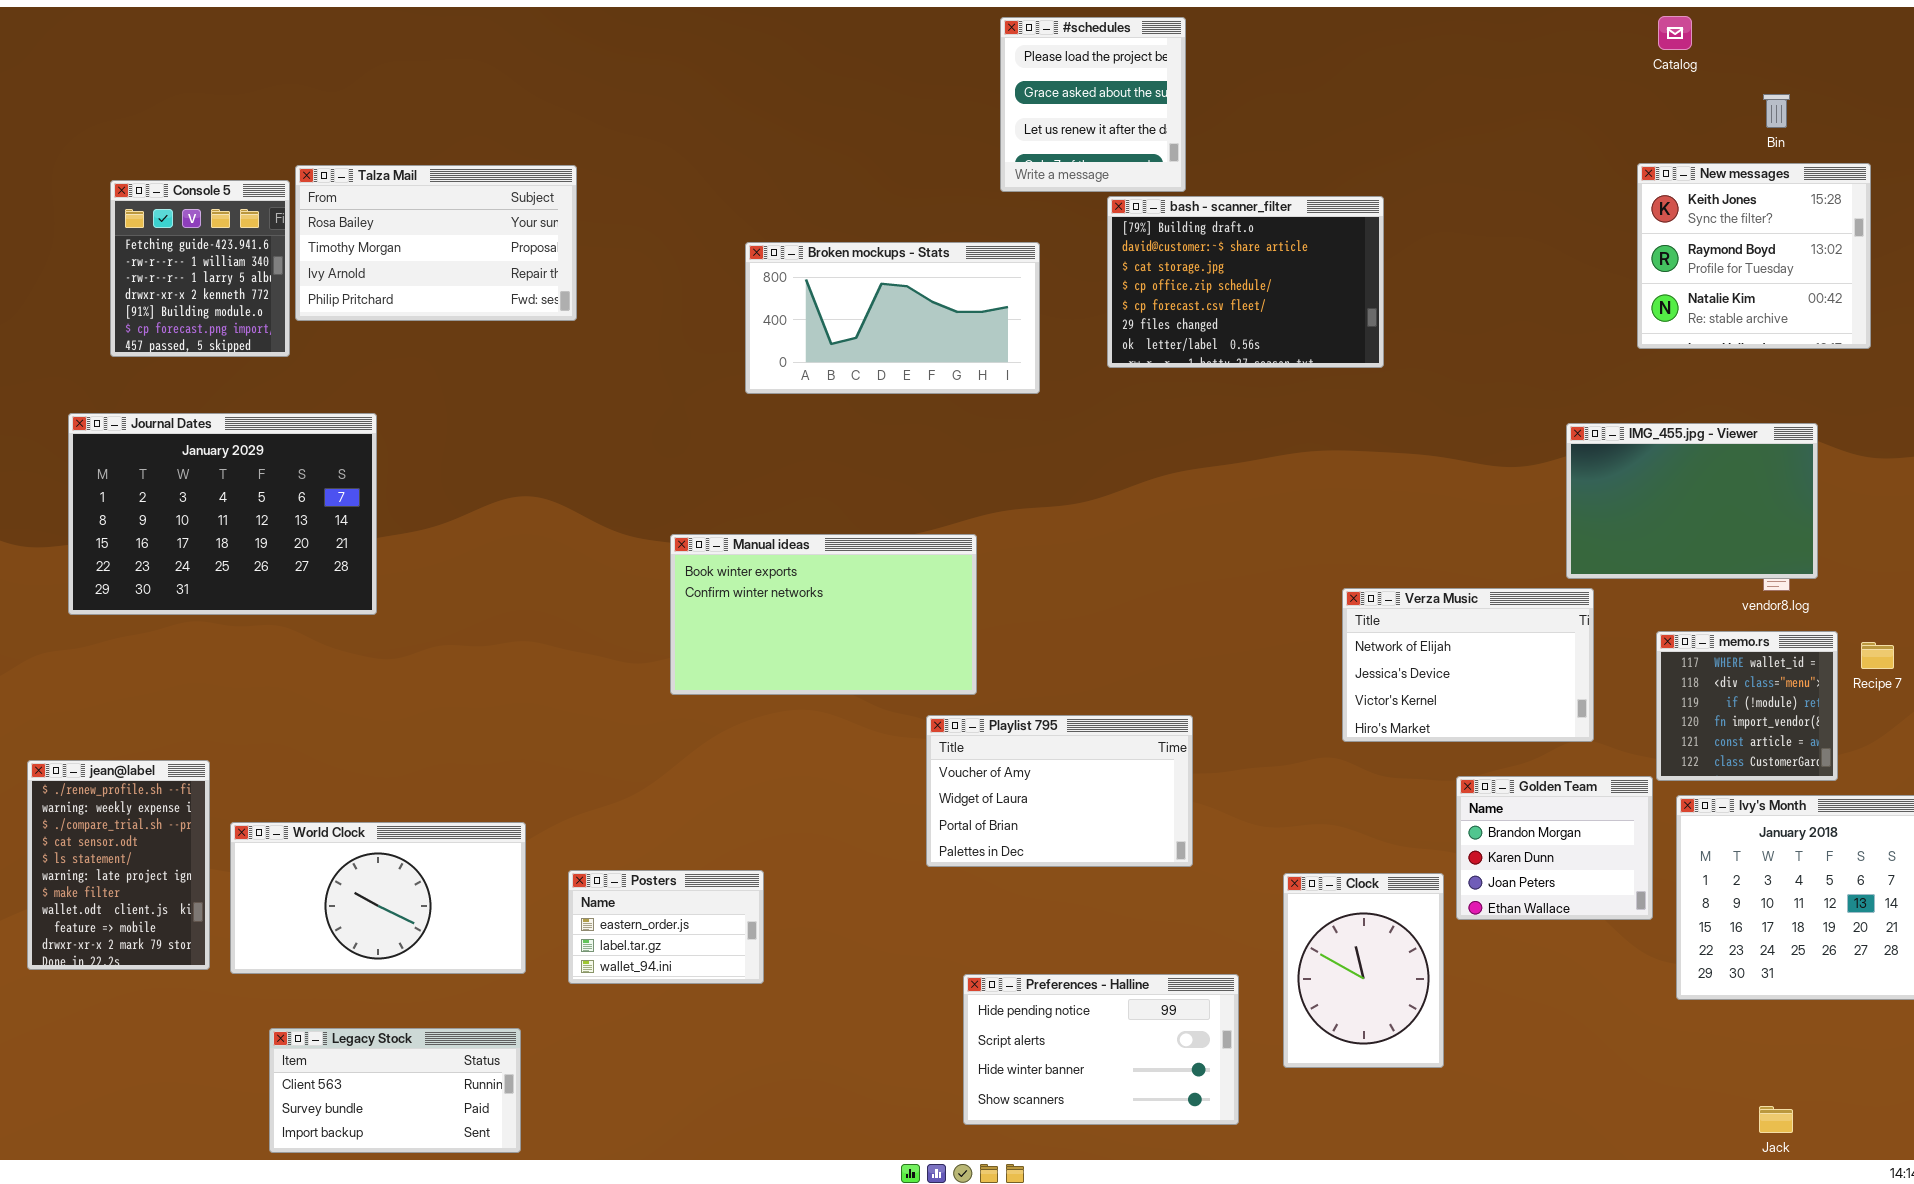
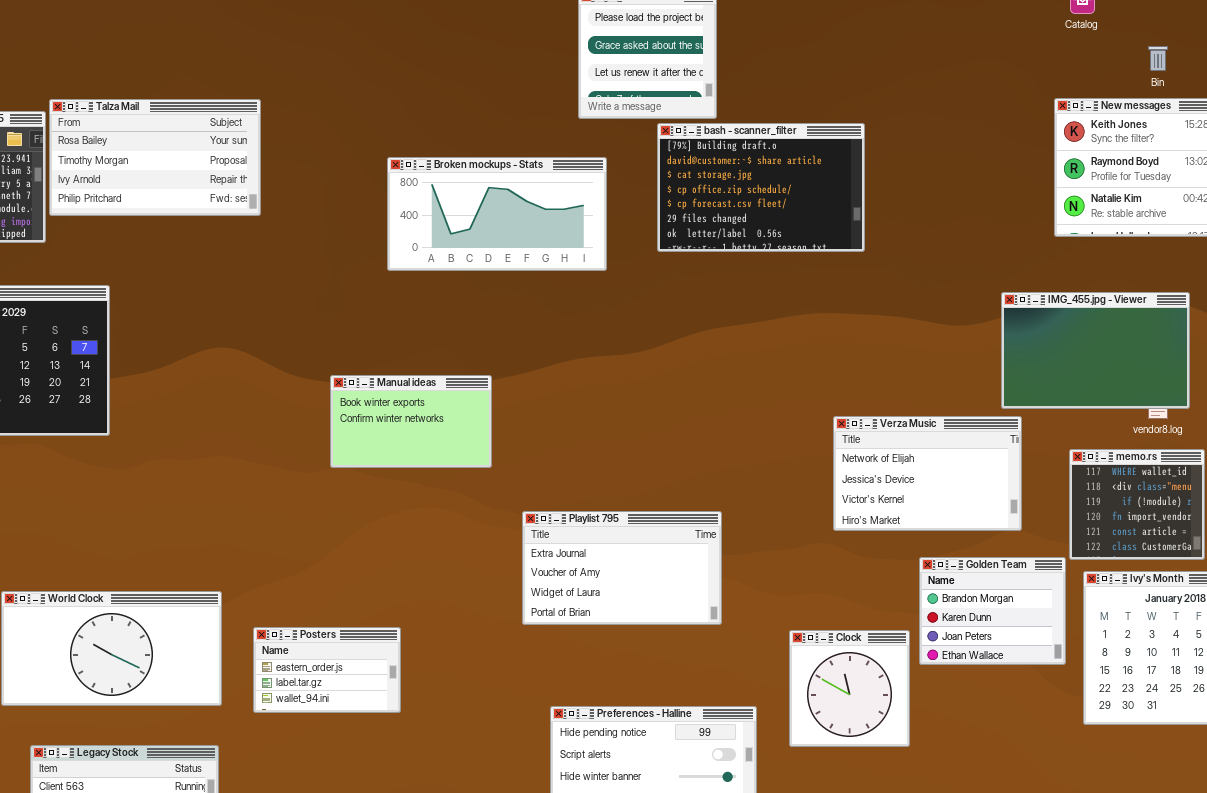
Manual ideas: [670,534,977,695] -> [330,375,492,468], resized
Playlist 795: [926,715,1193,867] -> [522,511,722,625], scrolled up 1 row
Clock: [1283,873,1444,1068] -> [789,630,910,747], resized

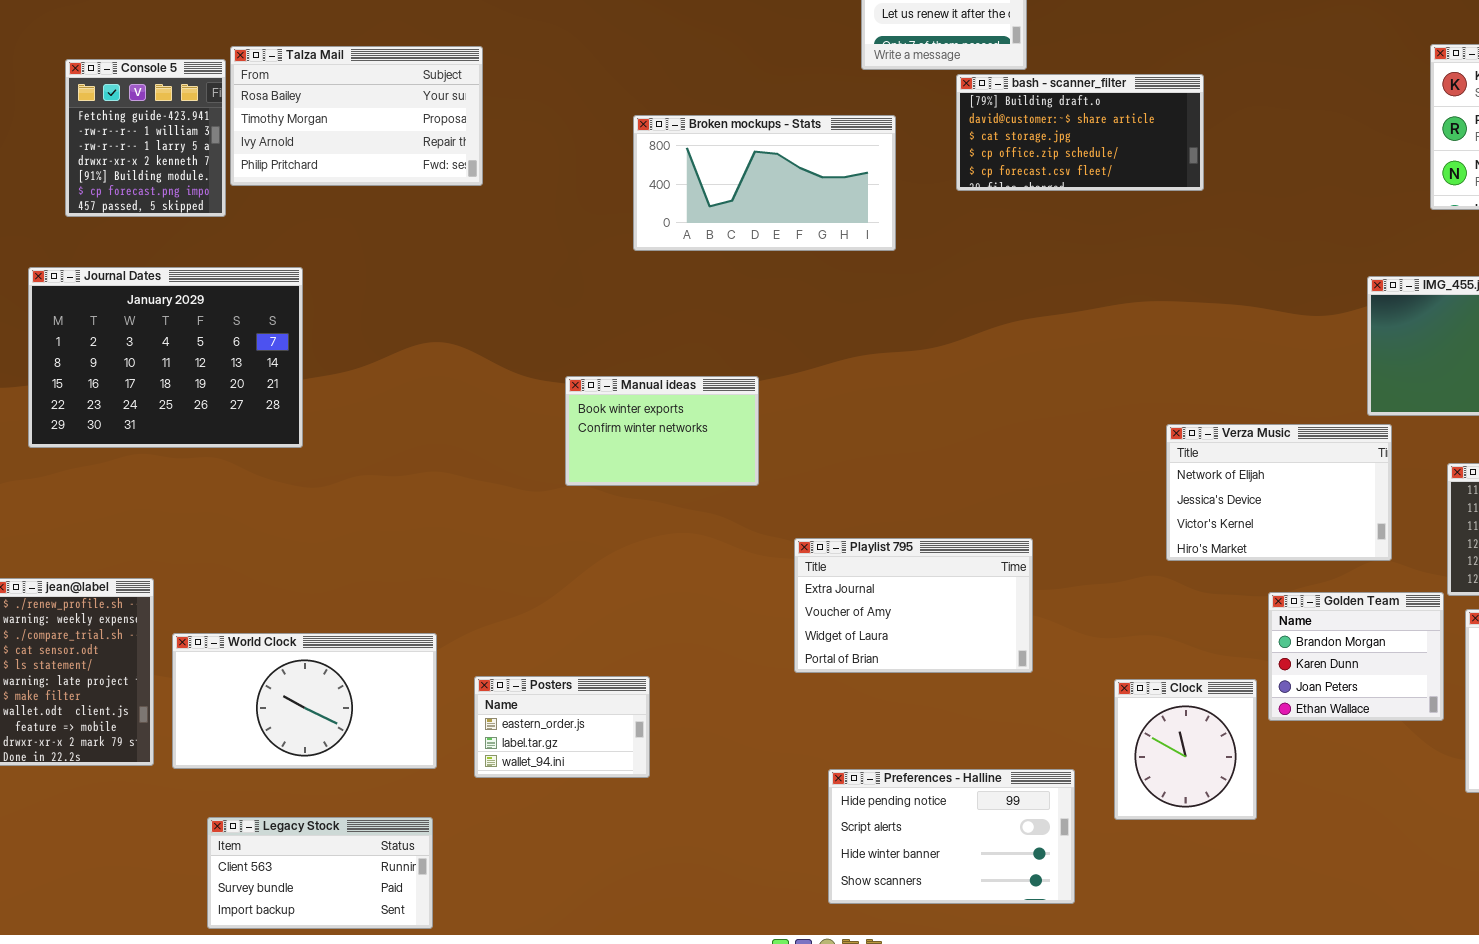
bash - scanner_filter: [657,123,865,252] -> [956,74,1204,191], resized

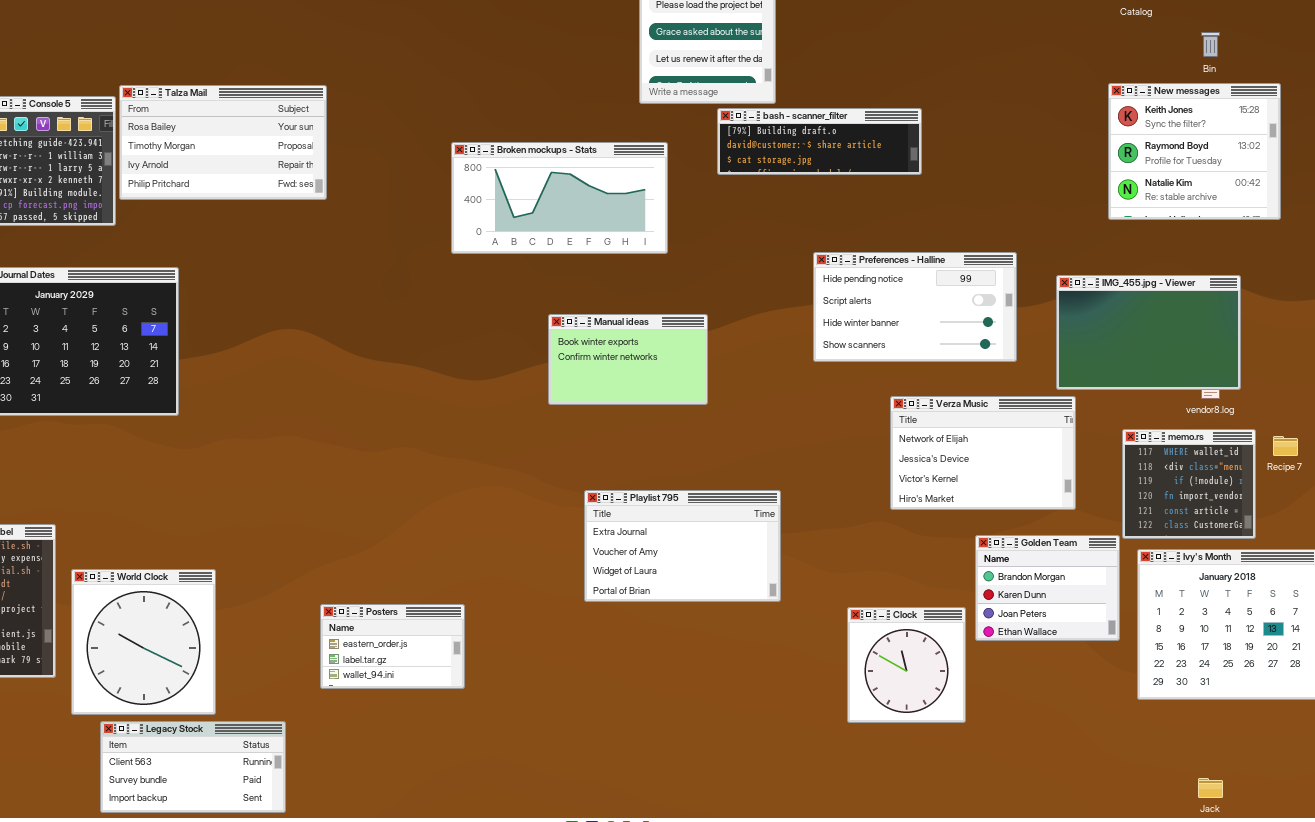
bash - scanner_filter: [956,74,1204,191] -> [717,108,922,175], resized
Manual ideas: [565,376,759,486] -> [548,314,708,405], moved
World Clock: [172,633,437,769] -> [71,569,216,715], resized
Preferences - Halline: [828,769,1075,904] -> [813,252,1017,362], moved

